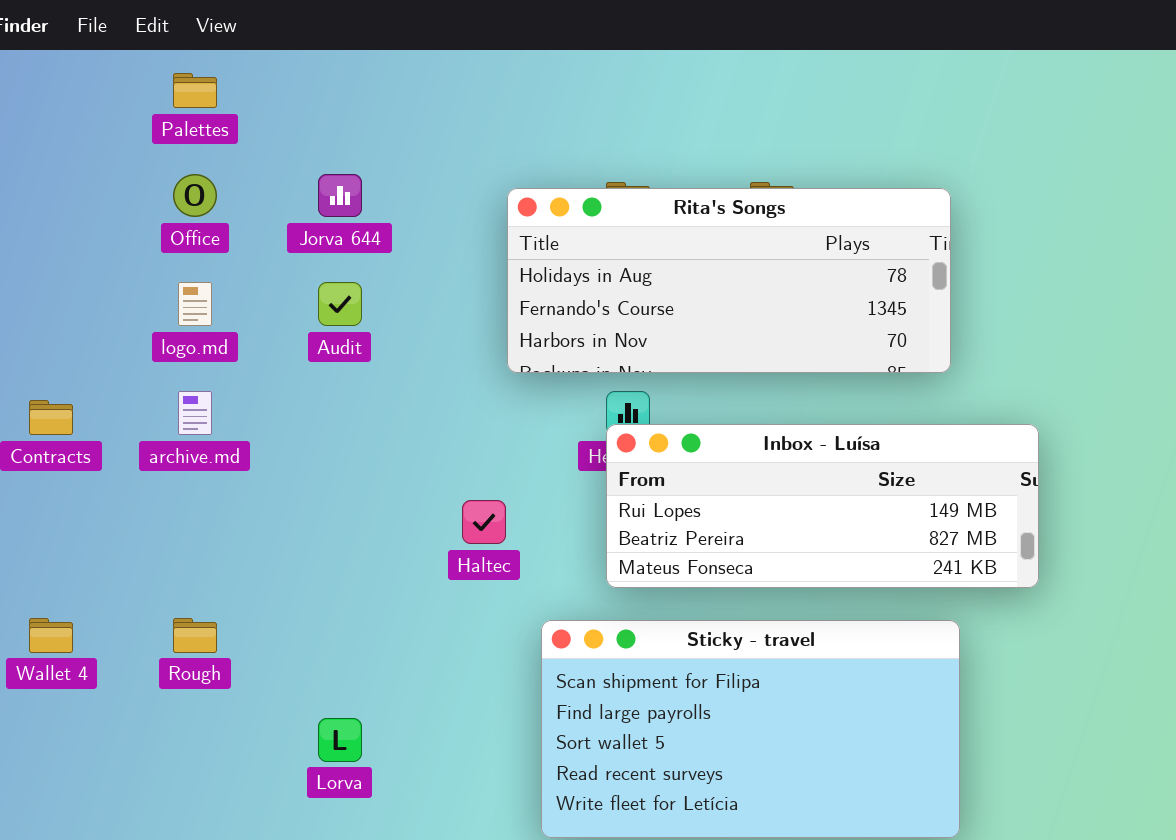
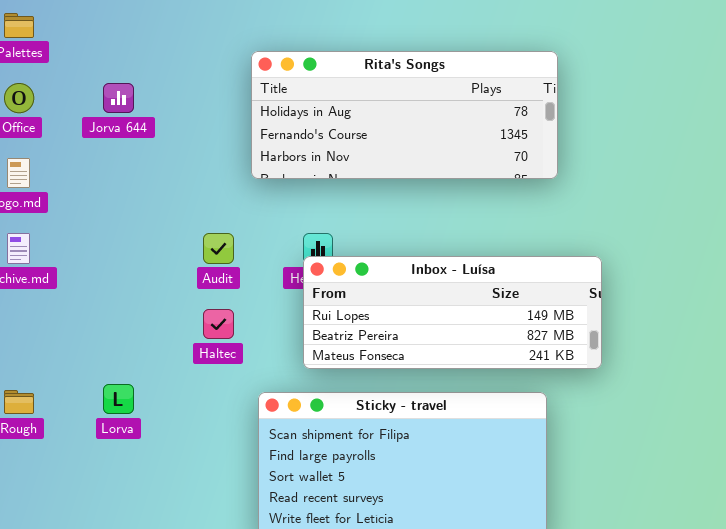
Rita's Songs: [507,188,951,373] -> [251,51,558,179], moved
Audit: [318,282,362,326] -> [203,233,234,264], moved
Lorva: [318,718,362,762] -> [103,384,134,414], moved

